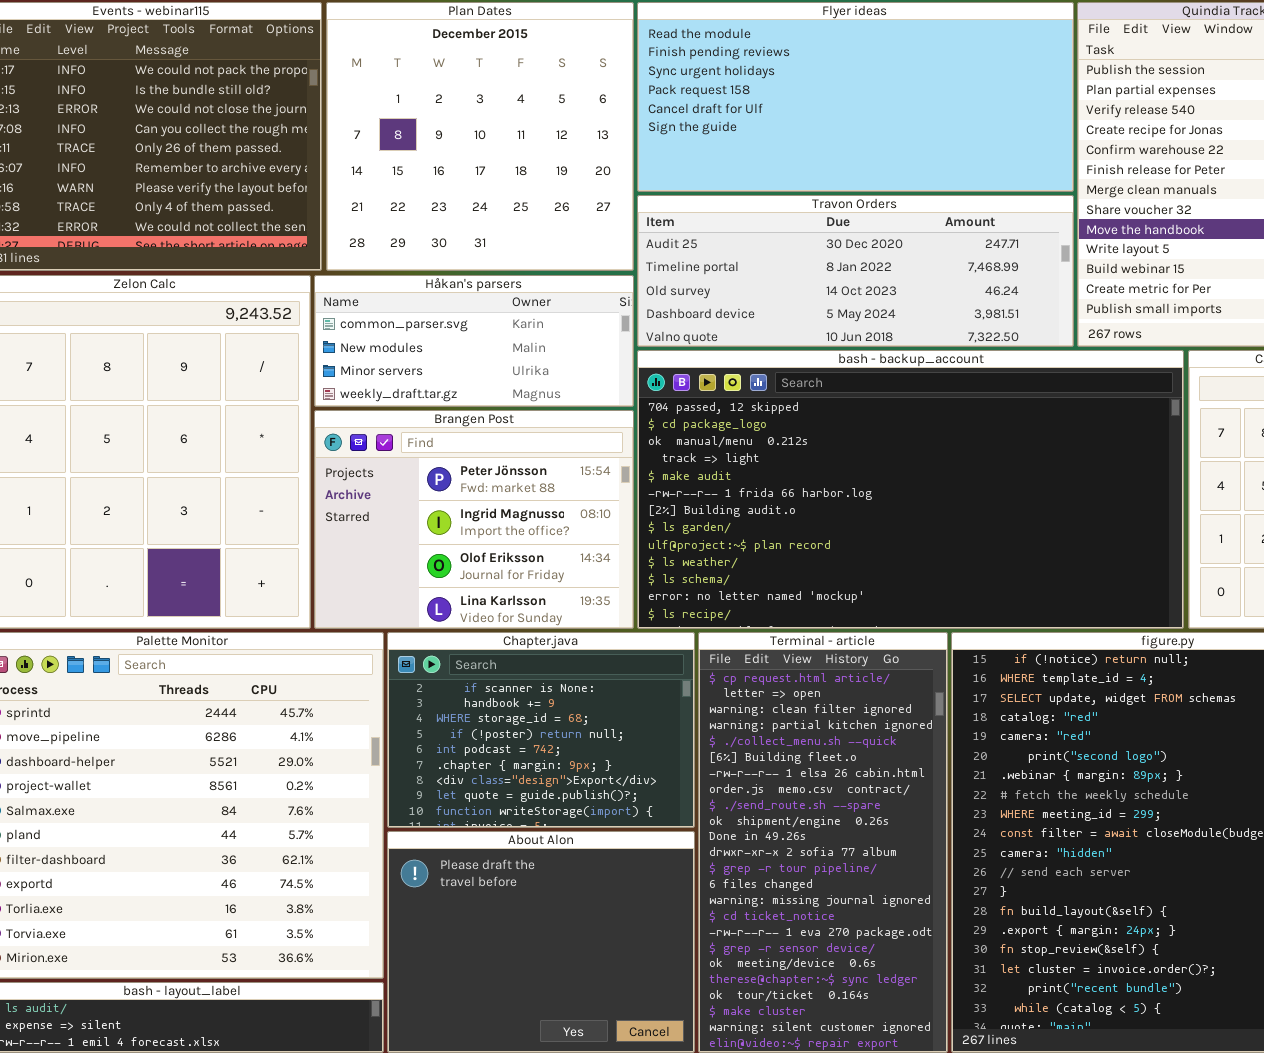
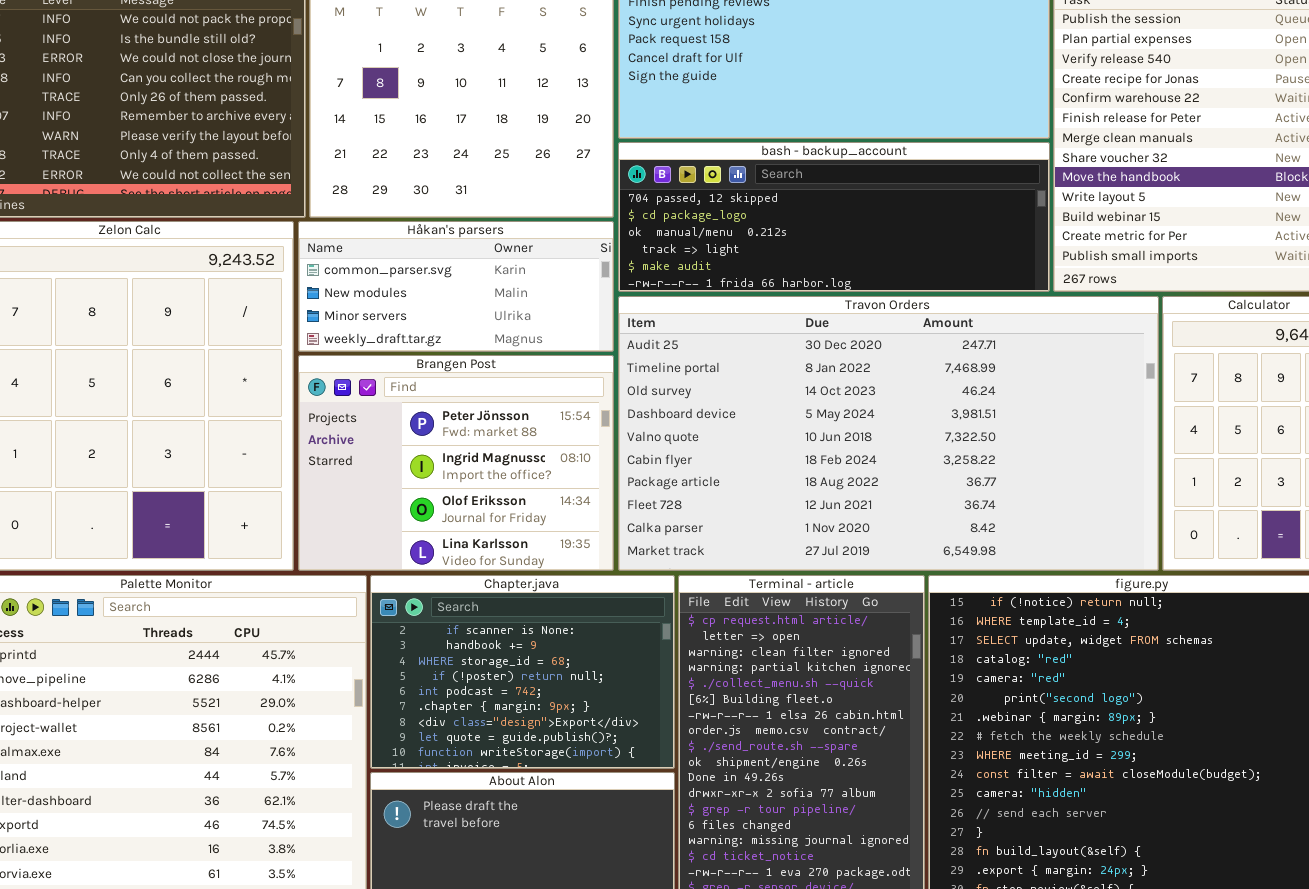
Travon Orders: [637,195,1074,347] -> [618,296,1159,571], moved, resized
bash - backup_account: [637,350,1184,629] -> [618,142,1050,292], moved, resized

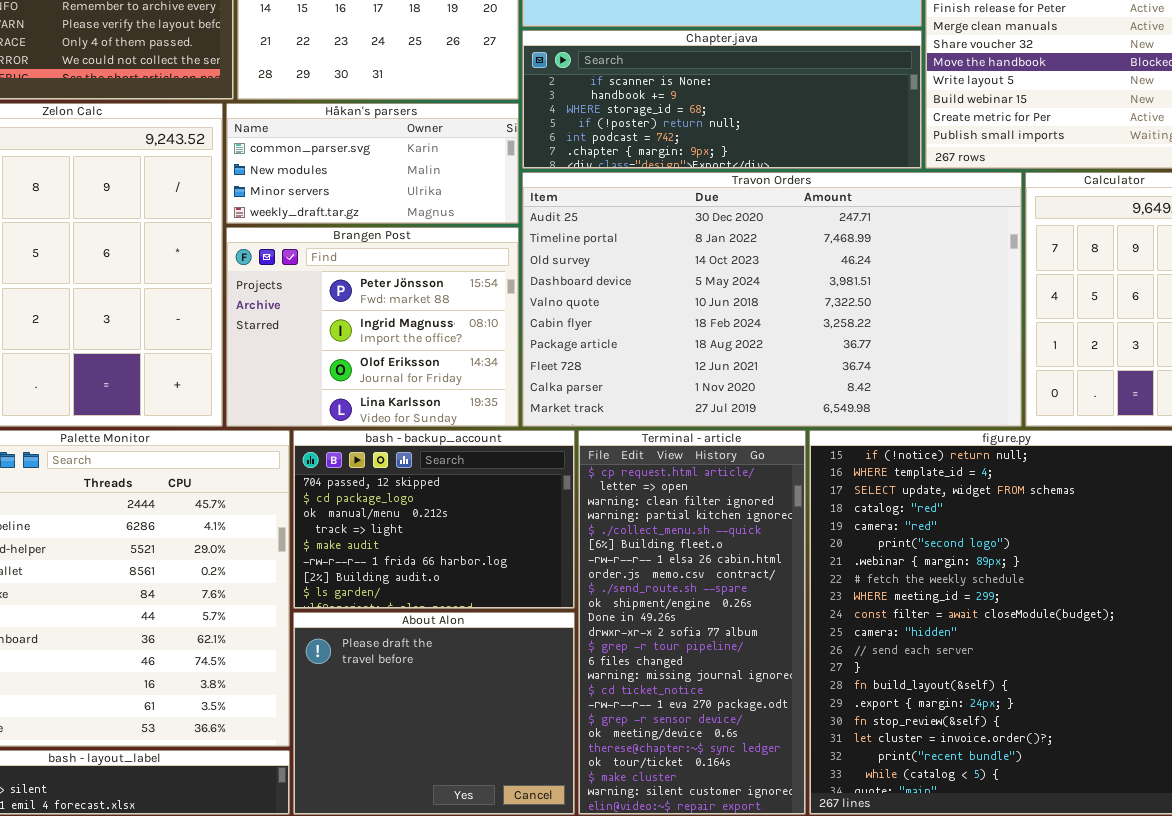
bash - backup_account: [618,142,1050,292] -> [293,430,575,609], moved, resized
Chapter.java: [370,575,675,769] -> [522,30,922,169], moved, resized

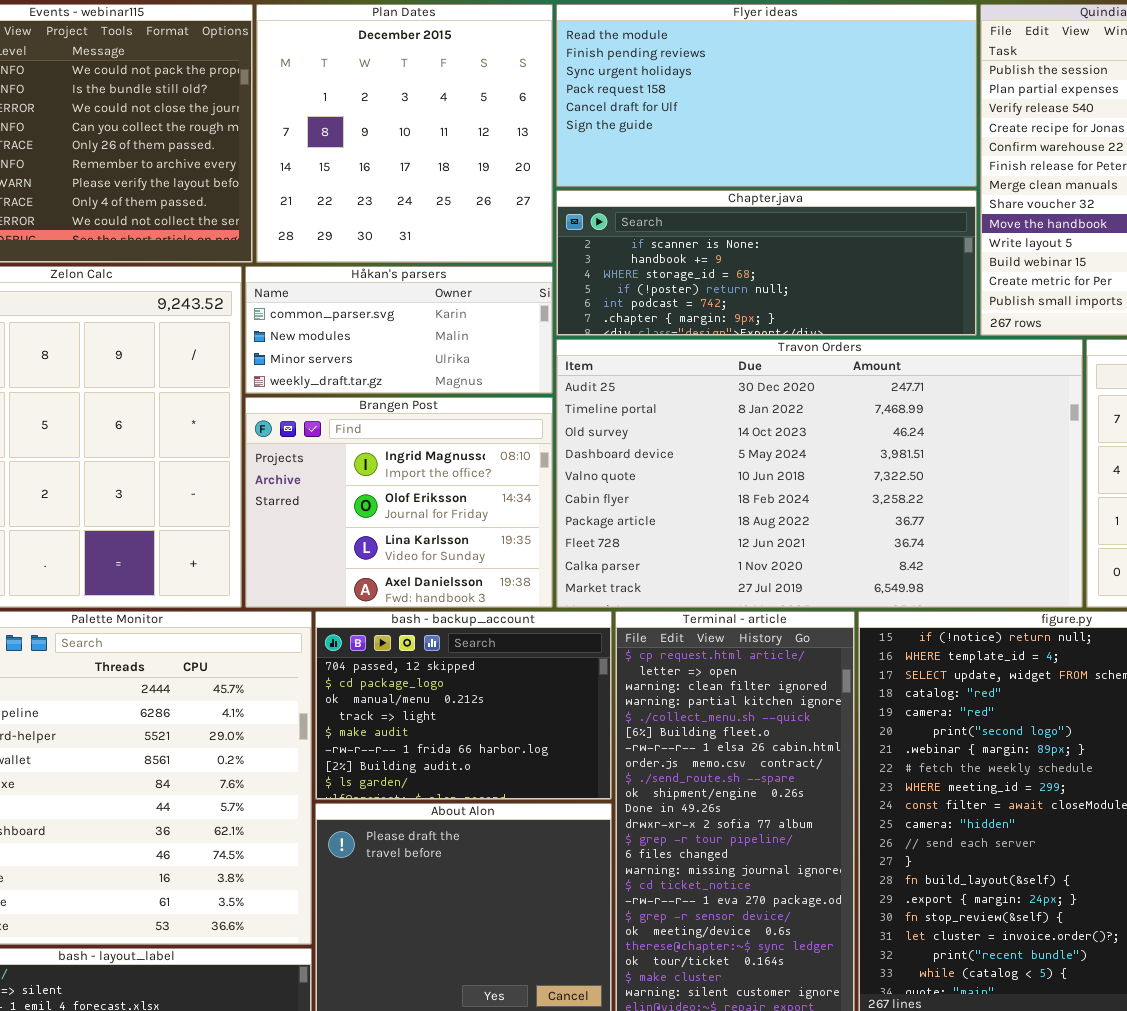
Brangen Post: [226,227,519,427] -> [245,397,553,608], scrolled down 1 row

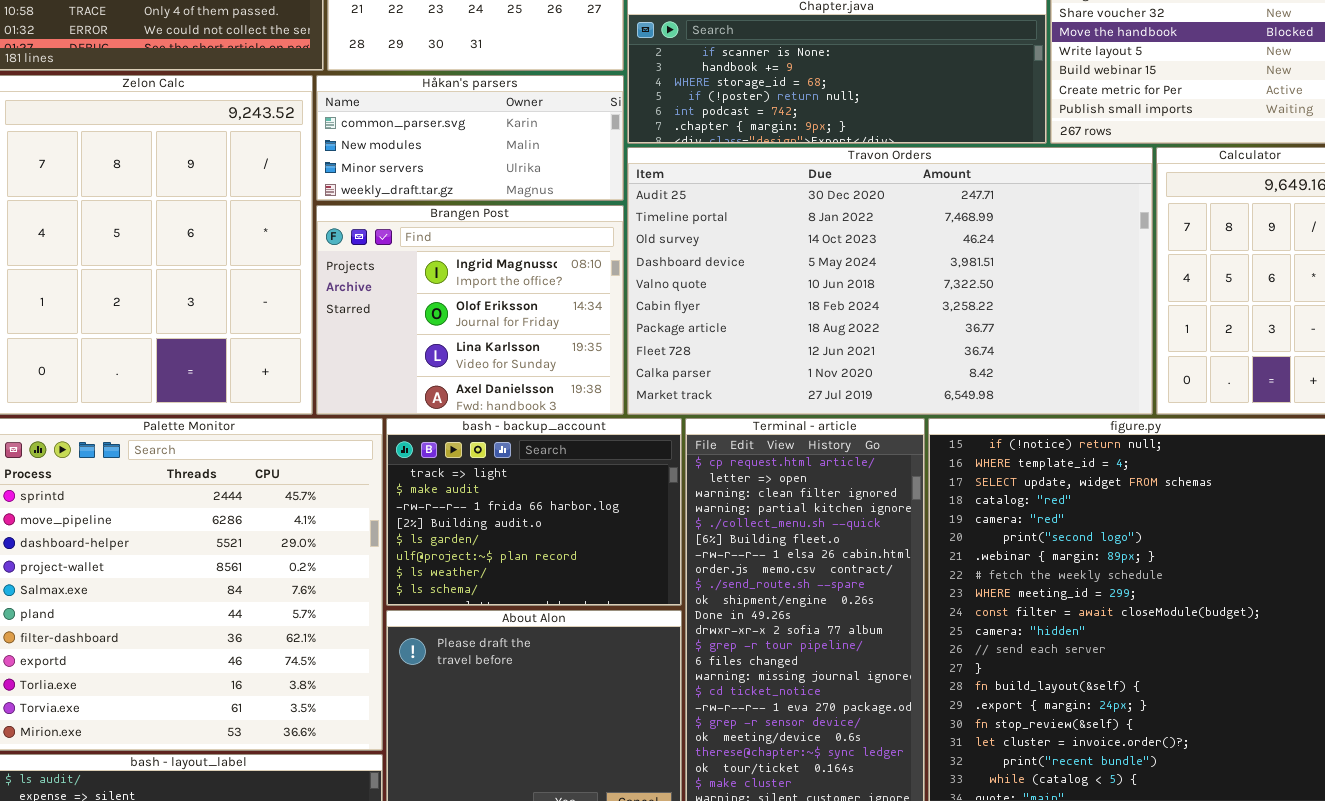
bash - backup_account: [315,611,612,800] -> [386,418,682,606], scrolled down 3 rows

